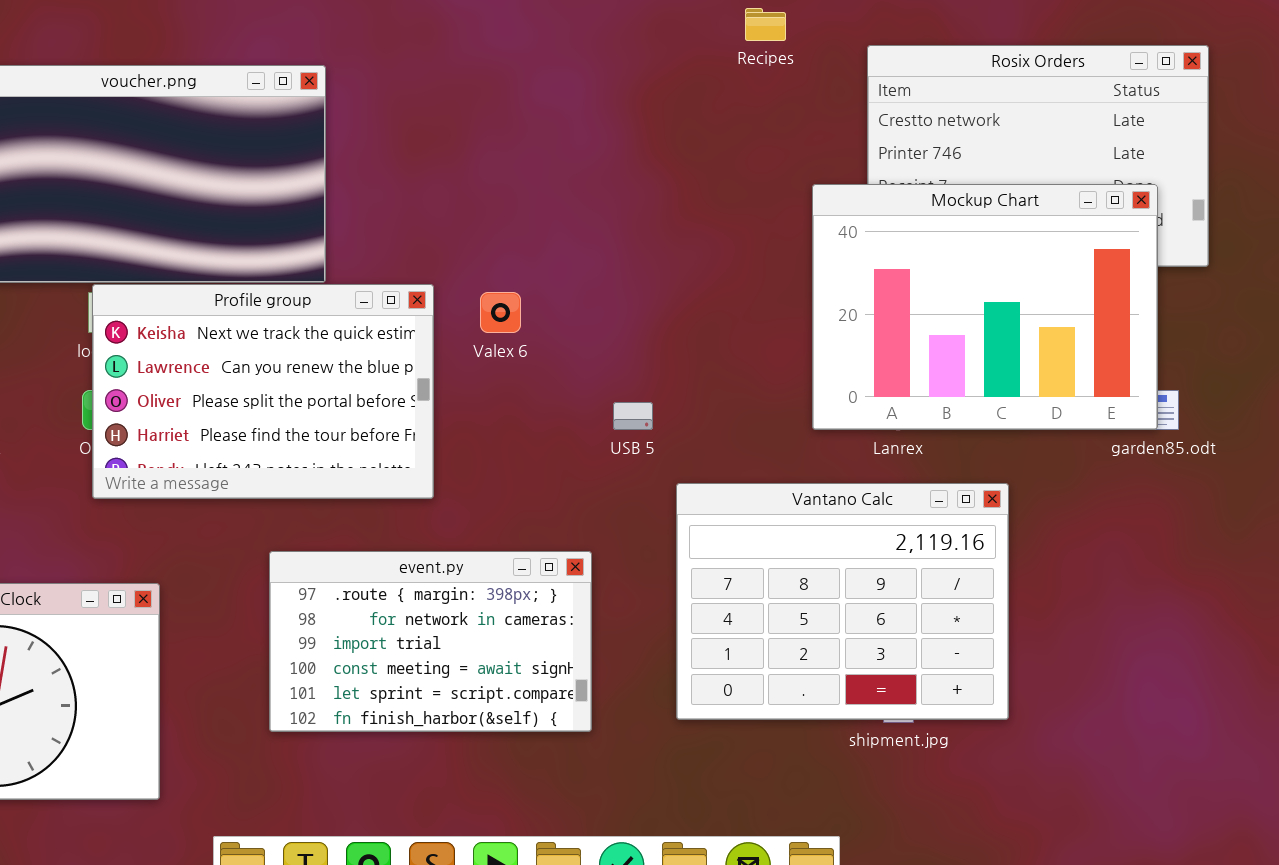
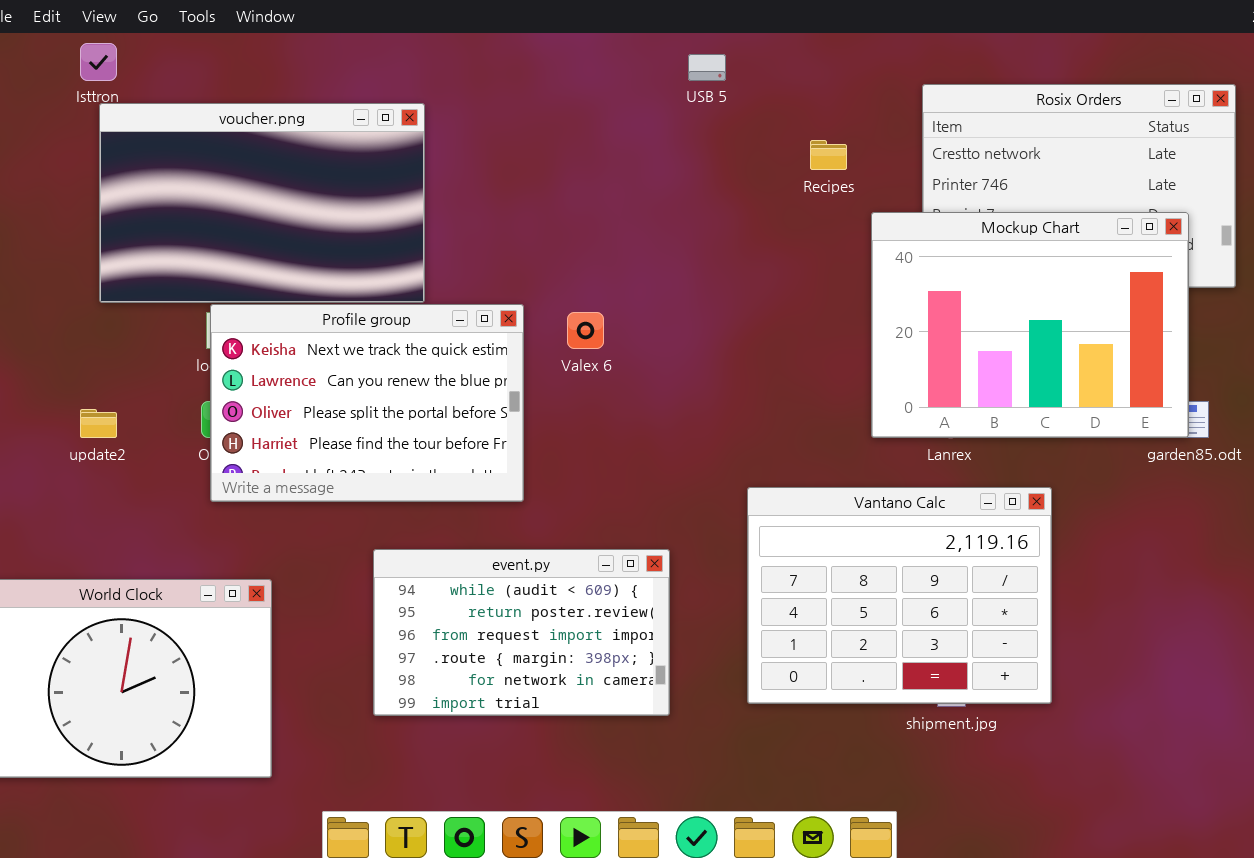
Recipes: [745,8,786,41] -> [810,140,847,170], moved
USB 5: [613,402,653,430] -> [688,54,726,81], moved
event.py: [269,551,592,732] -> [373,549,670,716], scrolled up 3 rows

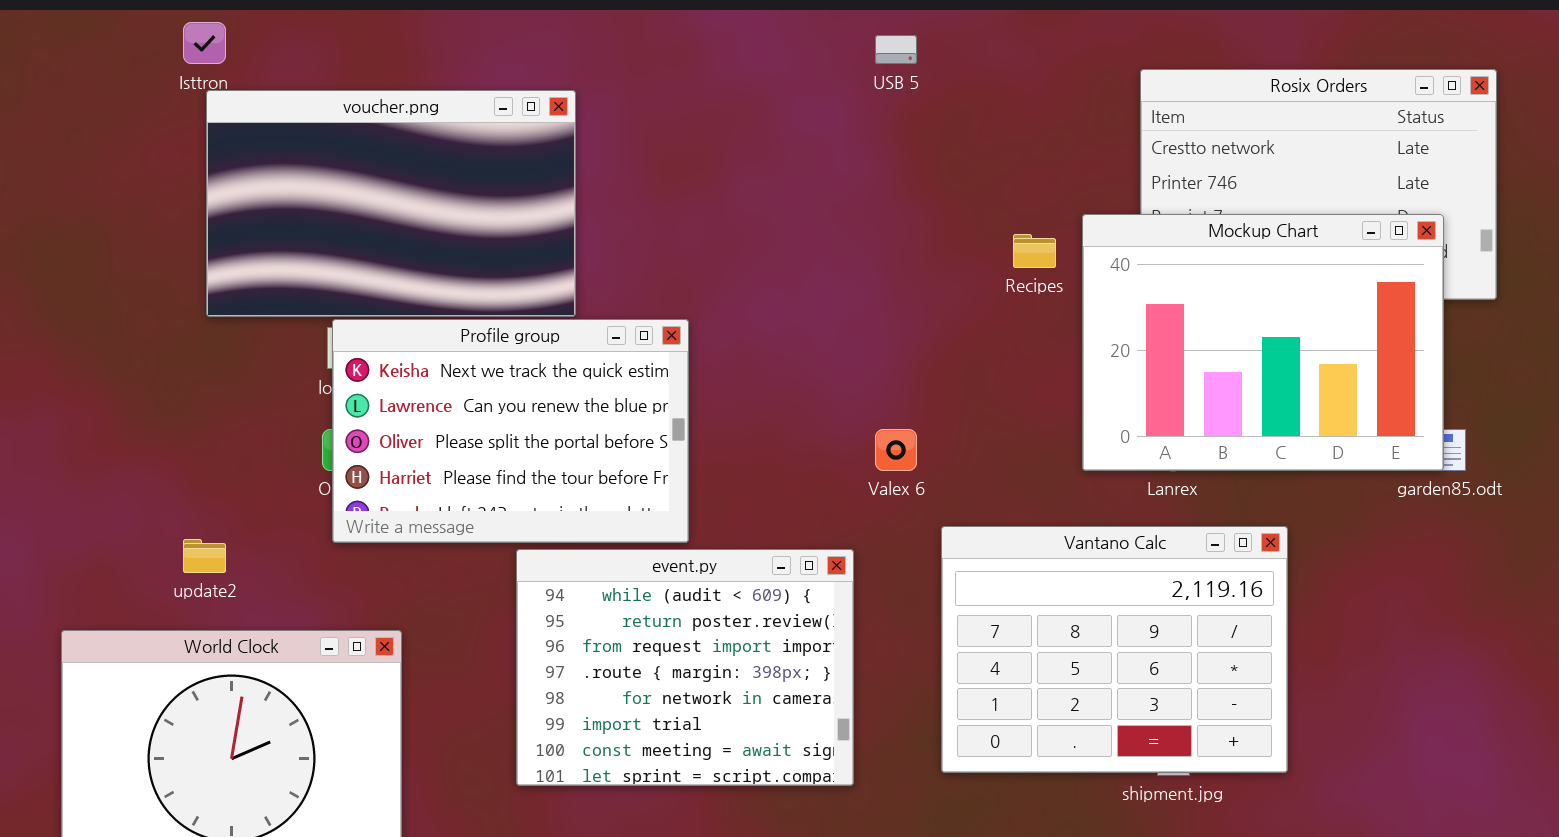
Recipes: [810,140,847,170] -> [1013,234,1056,268], moved
Valex 6: [567,312,604,349] -> [875,429,917,471], moved
update2: [80,409,117,438] -> [183,539,226,573], moved
event.py: [373,549,670,716] -> [516,549,854,786], resized

